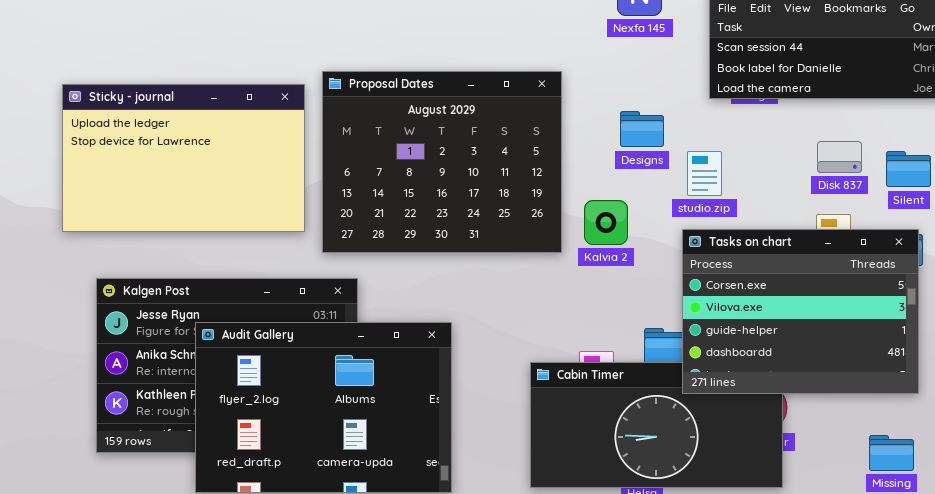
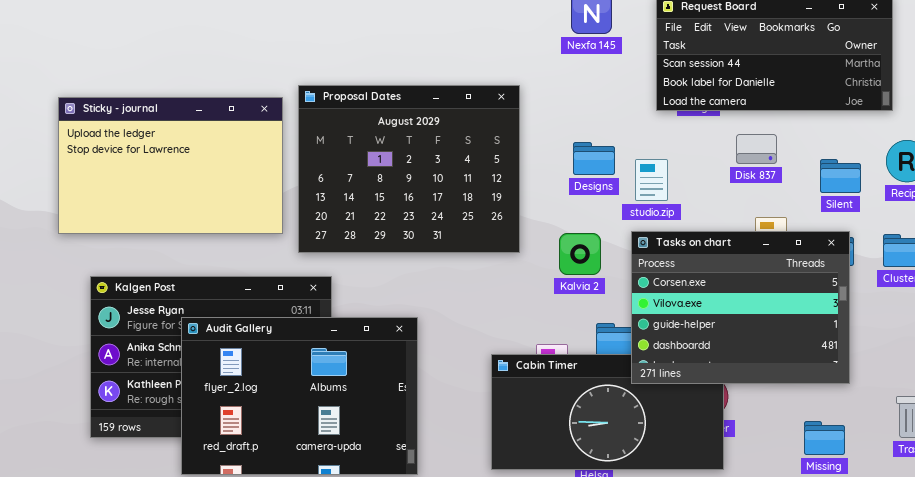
Designs: [620,111,664,147] -> [573,142,615,175], moved
Disk 837: [817,141,862,173] -> [736,134,777,164], moved
Kalvia 2: [584,200,628,245] -> [559,233,601,275], moved

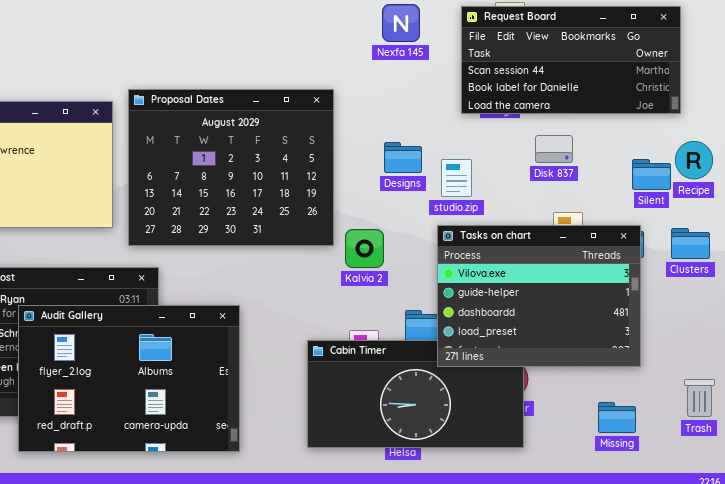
Silent: [820,159,861,193] -> [632,159,671,190], moved
Tasks on chart: [631,231,850,384] -> [437,225,641,367], scrolled down 1 row
Kalvia 2: [559,233,601,275] -> [345,229,384,268], moved

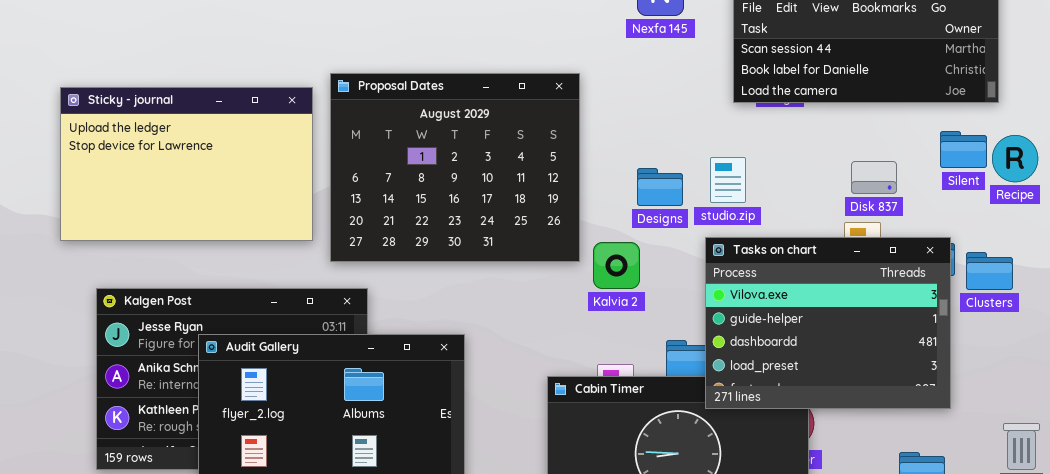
Disk 837: [535,135,573,163] -> [851,161,897,194], moved
Designs: [384,142,422,173] -> [637,168,683,206], moved
Silent: [632,159,671,190] -> [940,131,987,168], moved
Clusters: [671,228,710,259] -> [966,252,1013,290], moved

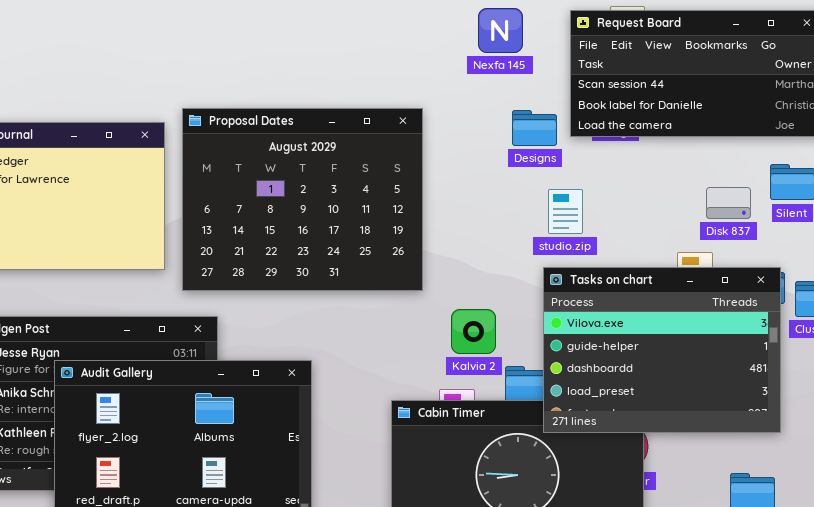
Disk 837: [851,161,897,194] -> [706,187,751,219], moved
Designs: [637,168,683,206] -> [512,110,557,146], moved
Kalvia 2: [593,242,640,289] -> [451,309,496,354], moved

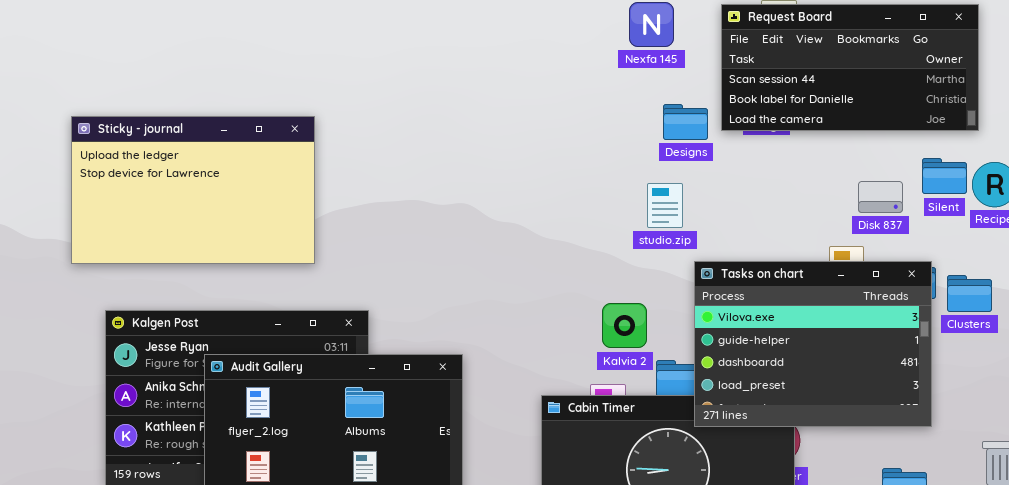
Proposal Dates: [182,108,423,291] -> none, closed
studio.zip: [548,189,583,234] -> [647,183,683,228], moved

